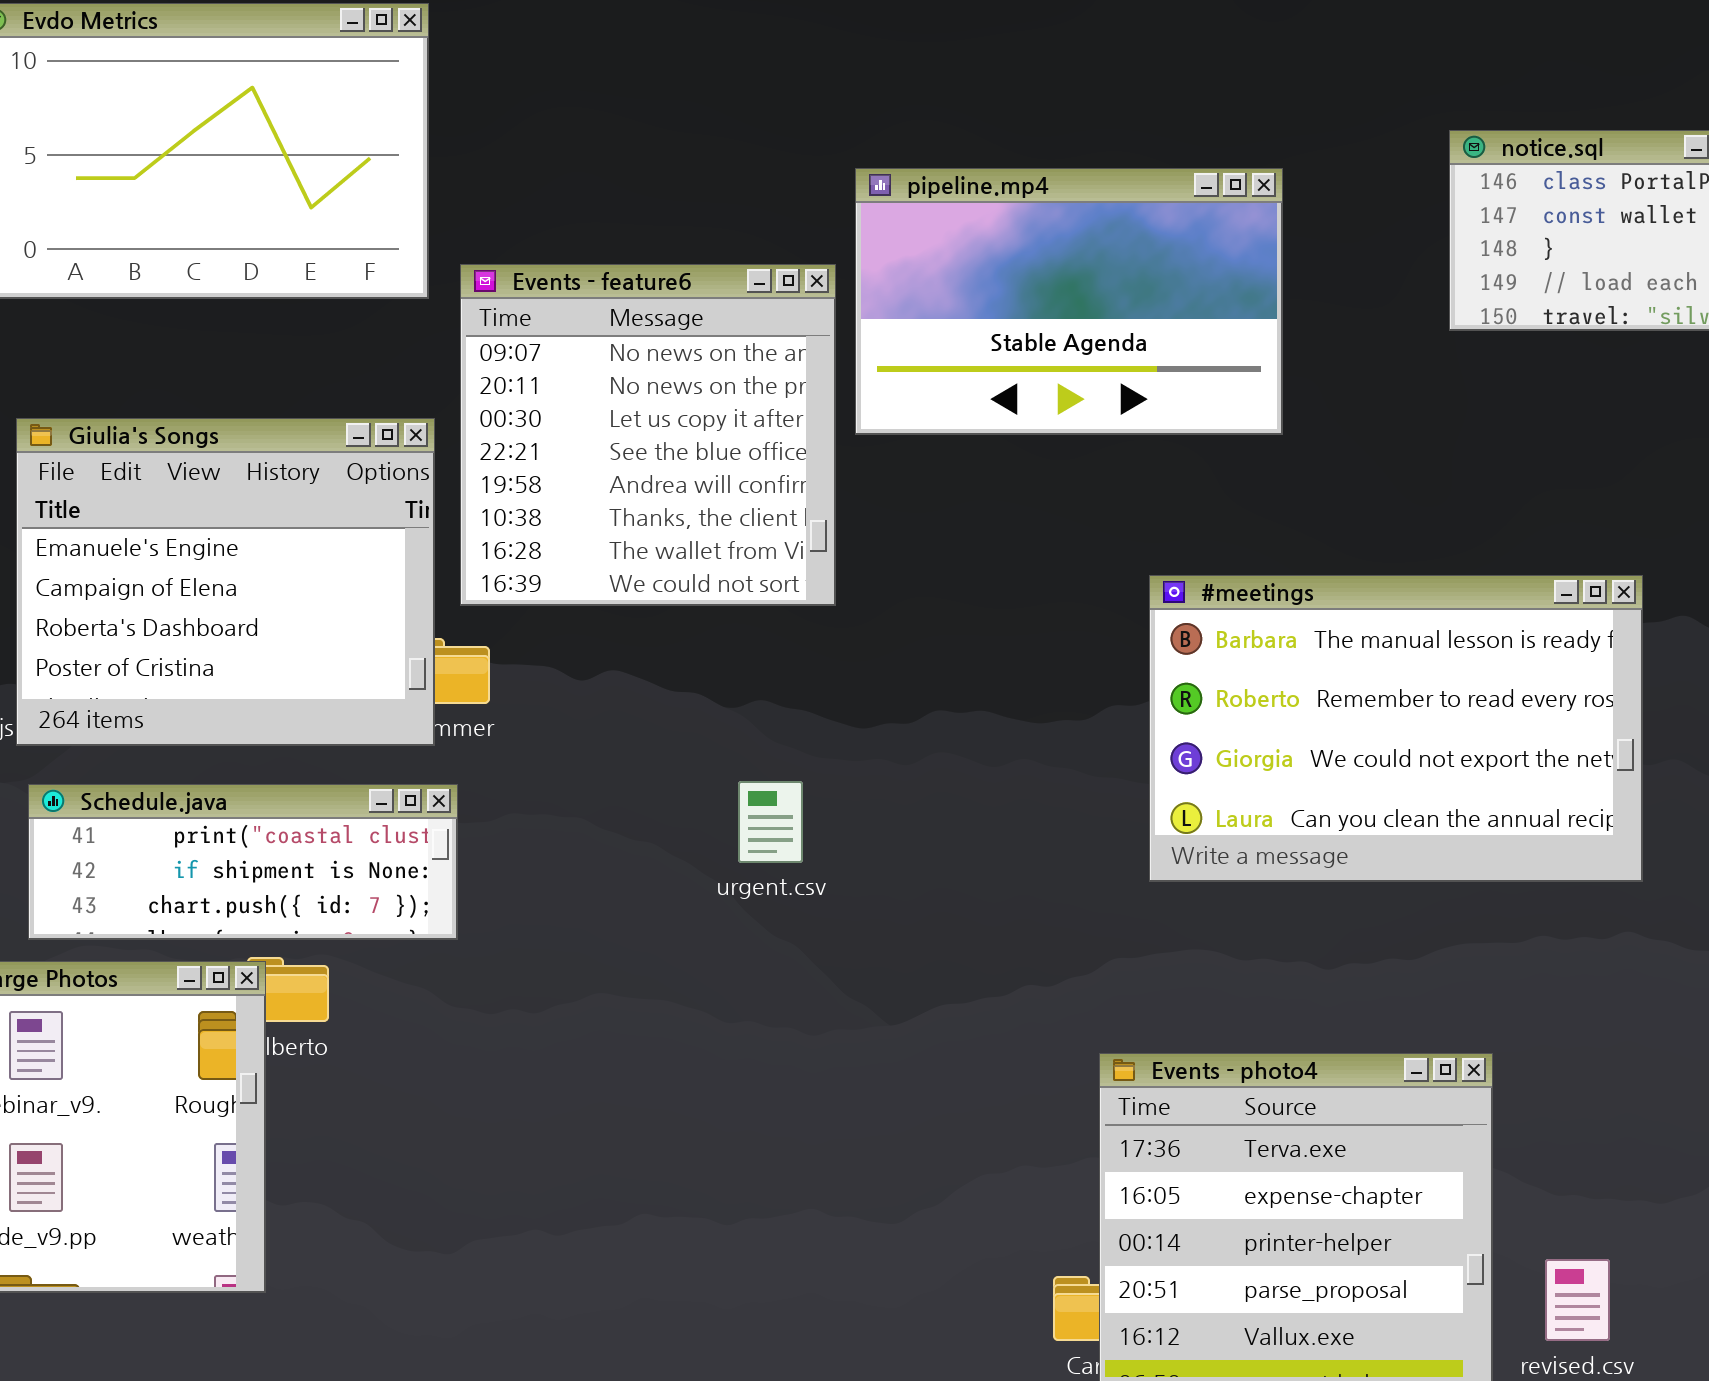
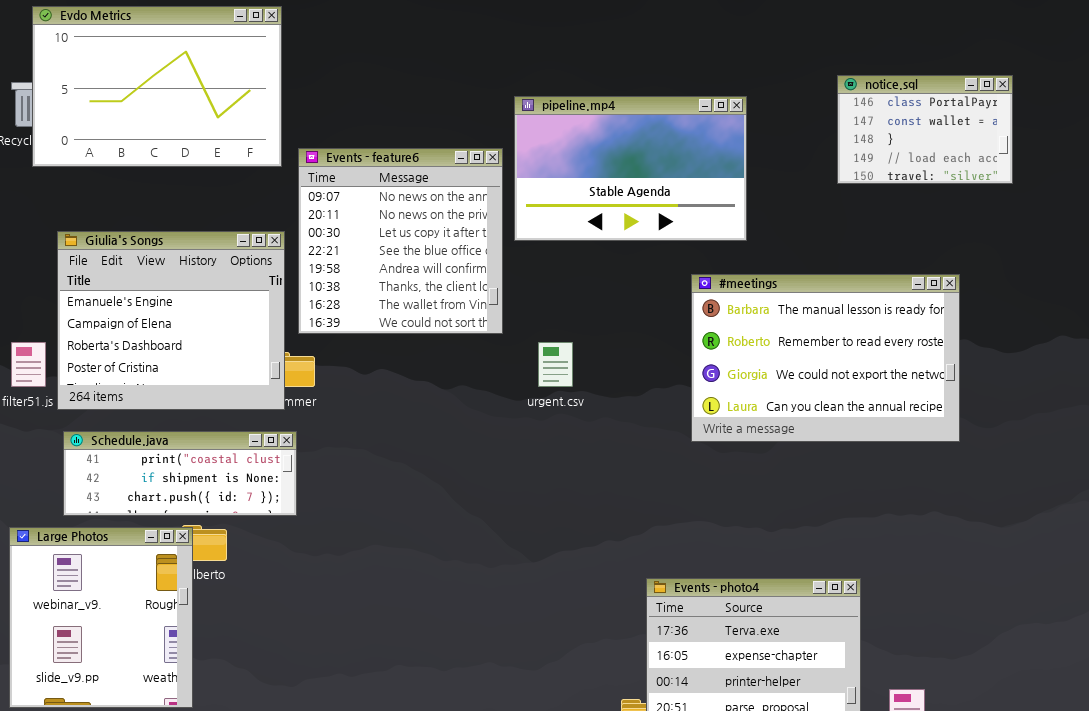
#meetings: [1149,575,1643,882] -> [691,274,960,442], moved
urgent.csv: [738,781,803,863] -> [538,342,573,387], moved

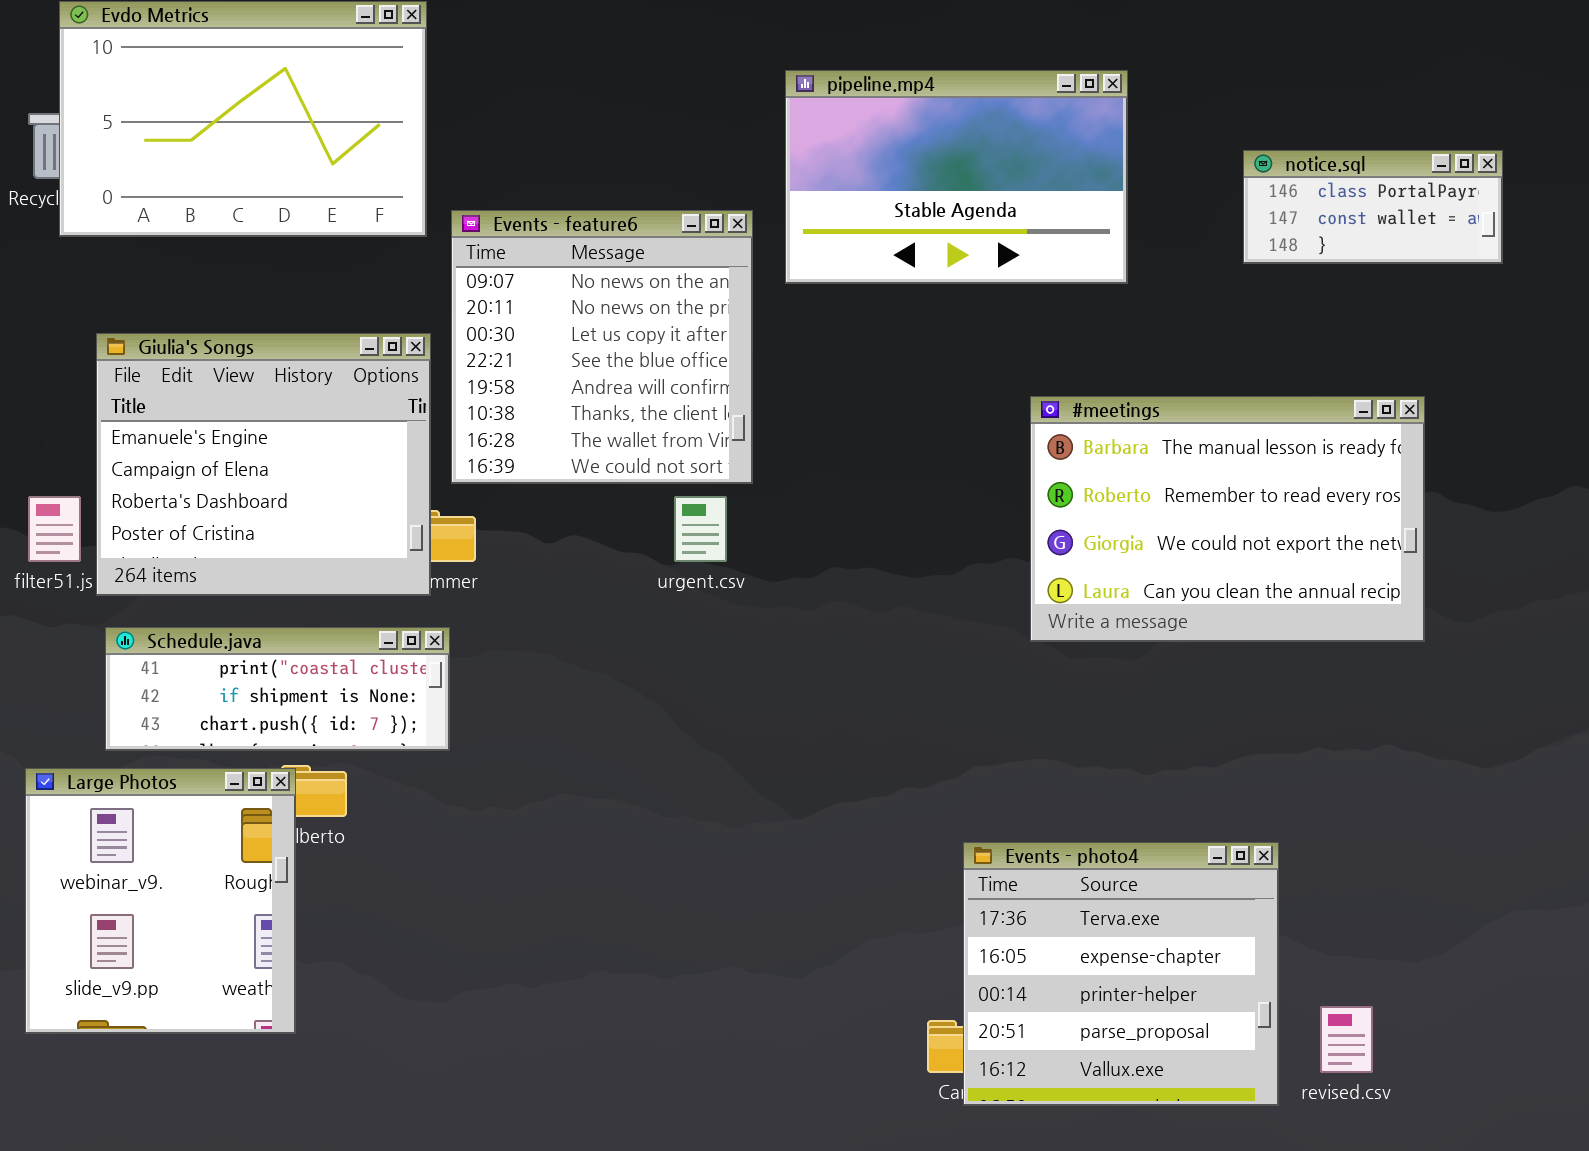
notice.sql: [837,75,1013,184] -> [1243,150,1503,264], resized
pipeline.mp4: [514,96,747,241] -> [785,70,1128,284], moved
urgent.csv: [538,342,573,387] -> [674,496,727,562], moved

